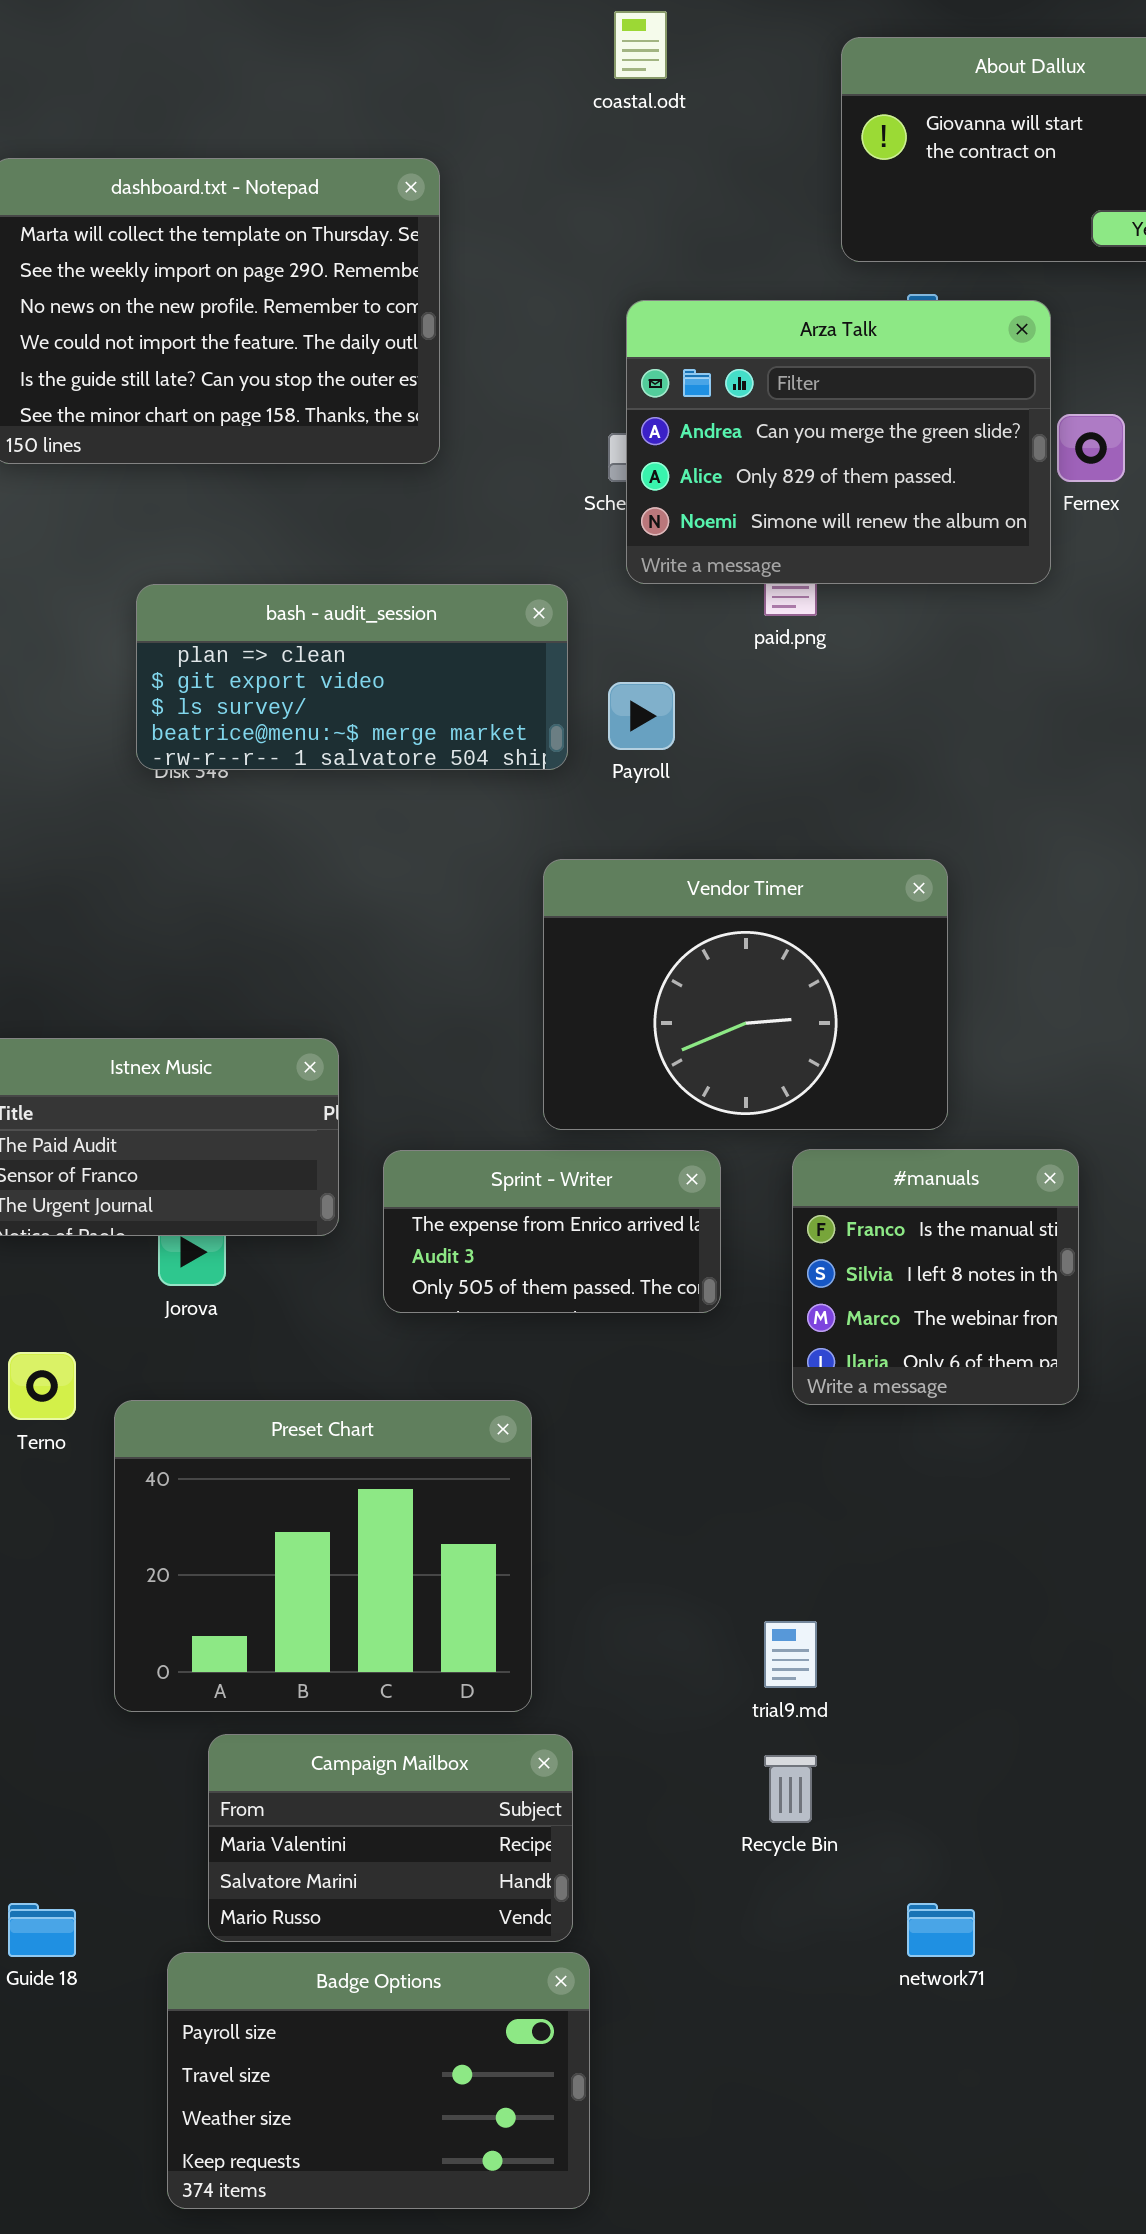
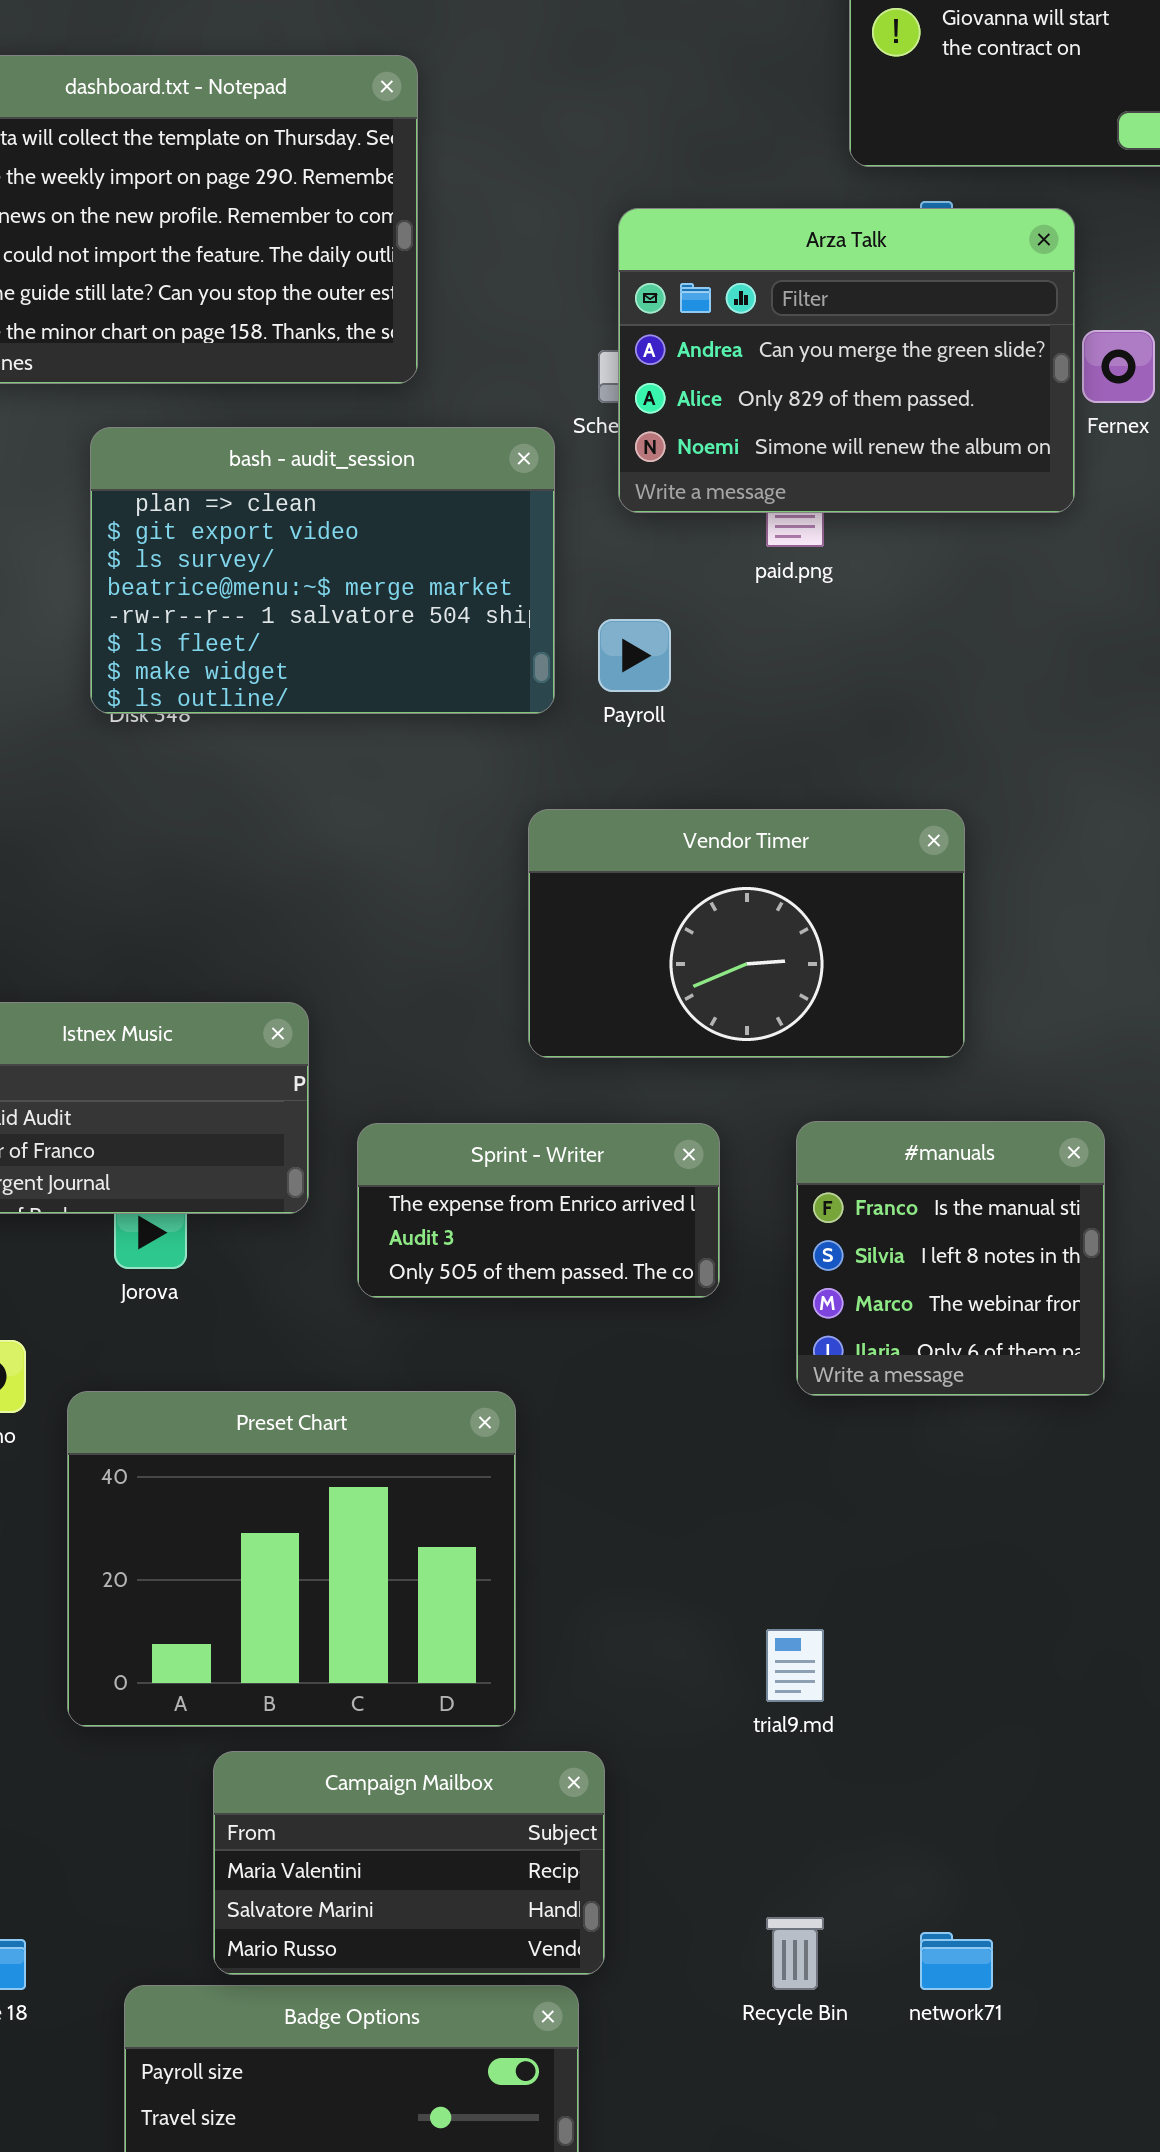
bash - audit_session: [136,584,568,770] -> [90,427,555,714], resized
Vendor Timer: [543,859,948,1130] -> [528,809,965,1058], resized
Campaign Mailbox: [208,1734,573,1942] -> [213,1751,605,1975], moved
Recycle Bin: [764,1755,817,1823] -> [766,1917,824,1990], moved

